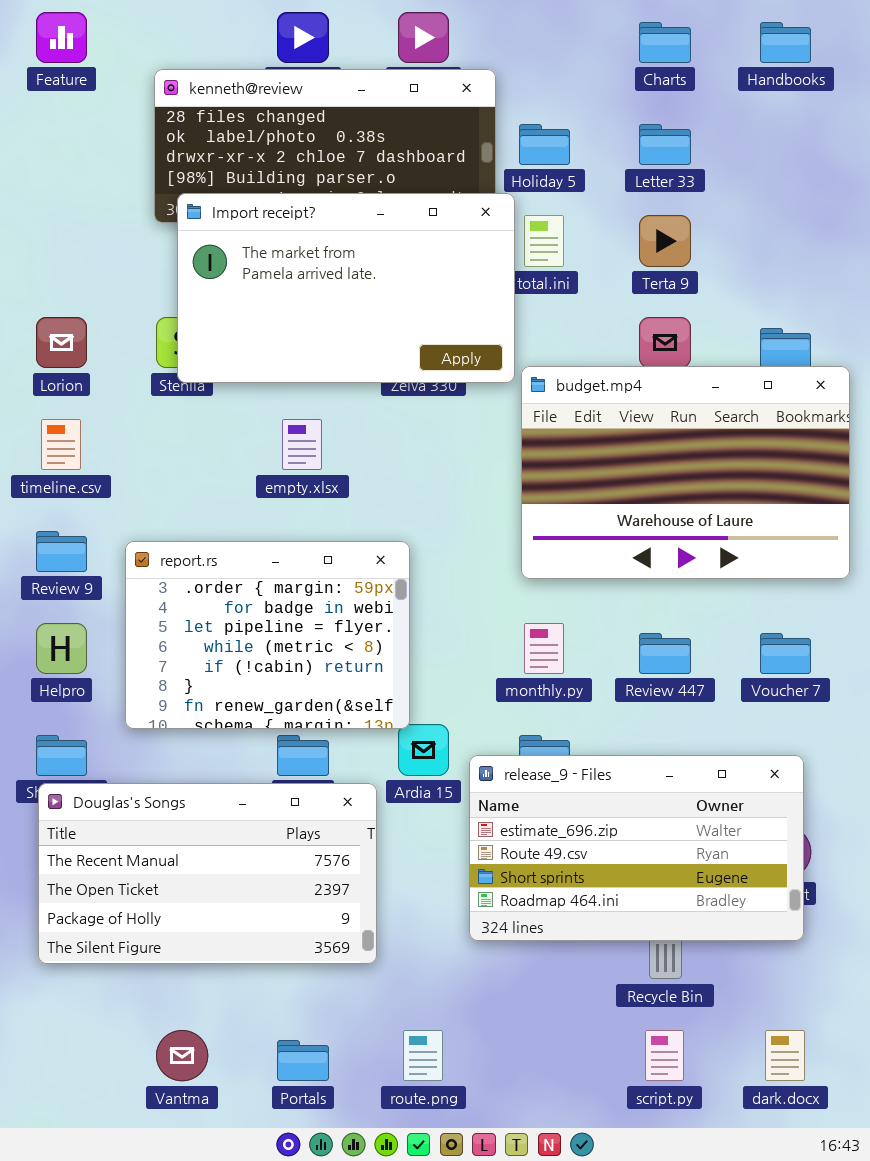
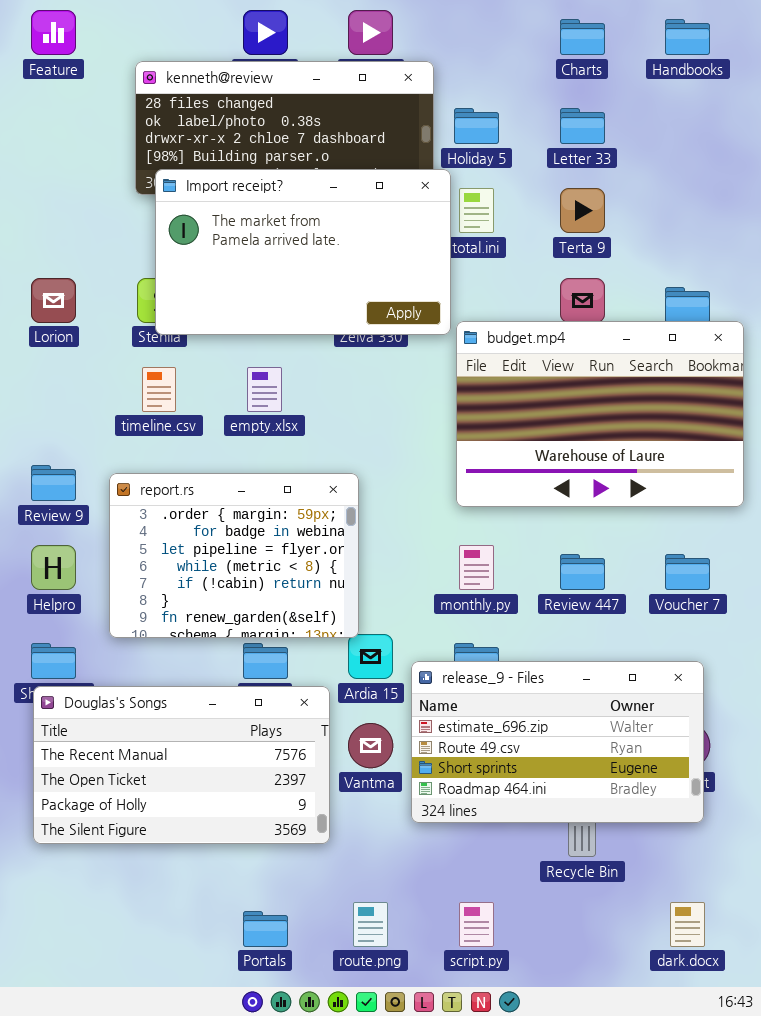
timeline.csv: [41,419,81,470] -> [142,367,176,412], moved
Vantma: [156,1030,208,1081] -> [348,723,393,768], moved
script.py: [645,1030,684,1081] -> [459,902,494,947], moved

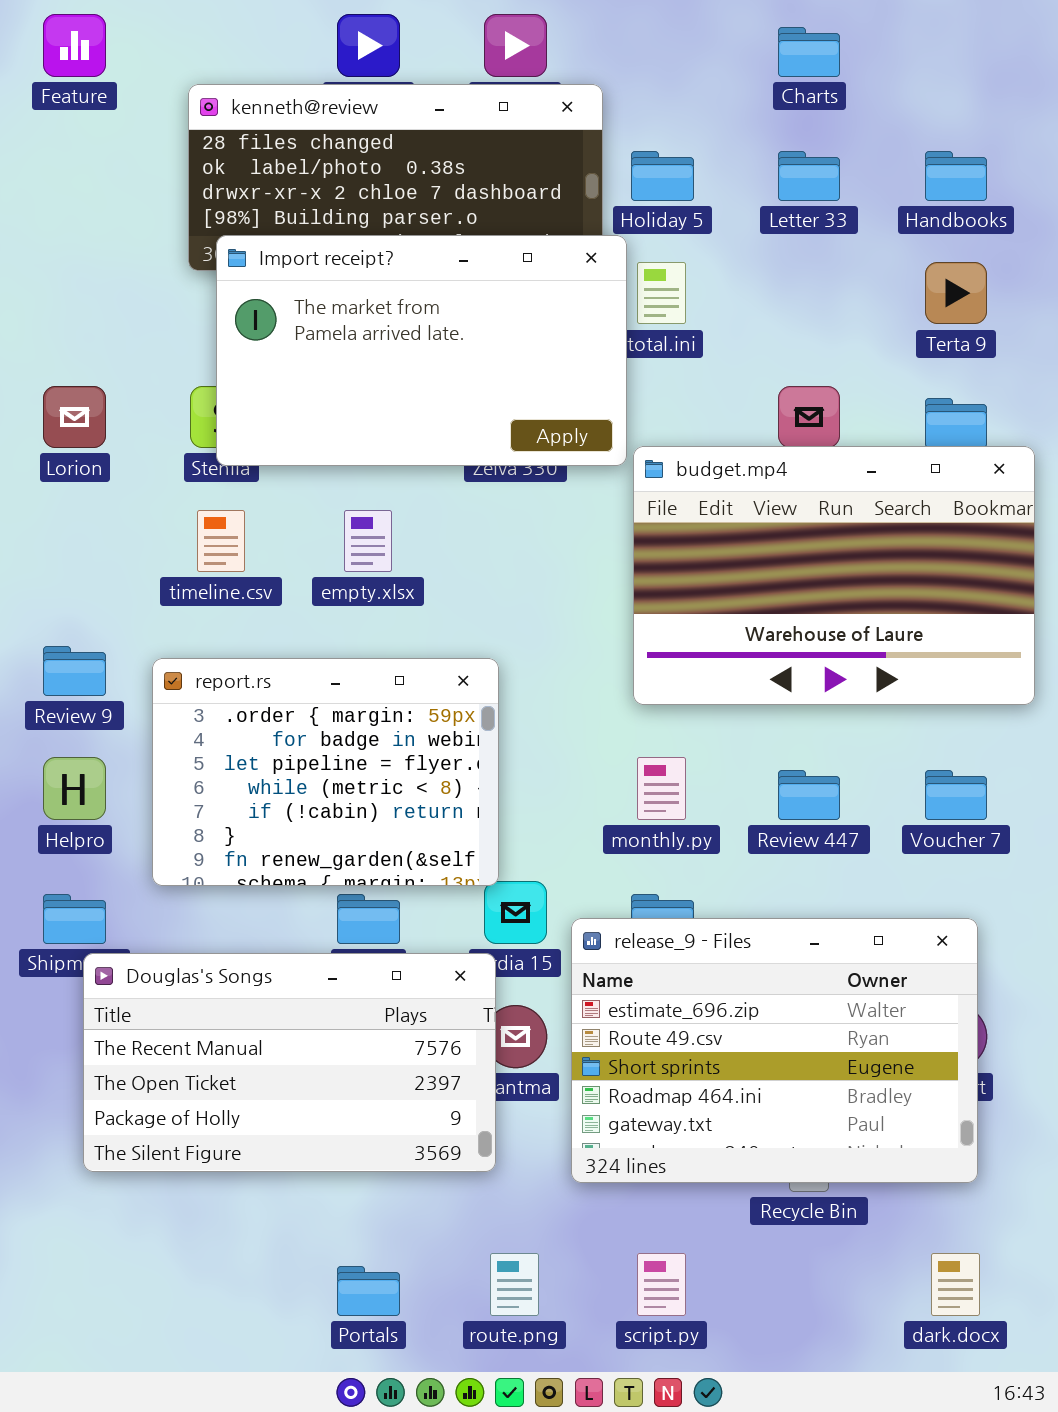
Handbooks: [665,19,710,55] -> [925,151,987,201], moved
Terta 9: [560,188,605,233] -> [925,262,987,324], moved
release_9 - Files: [411,661,704,823] -> [571,918,978,1183], resized
Douglas's Songs: [33,686,330,844] -> [83,953,496,1172], moved

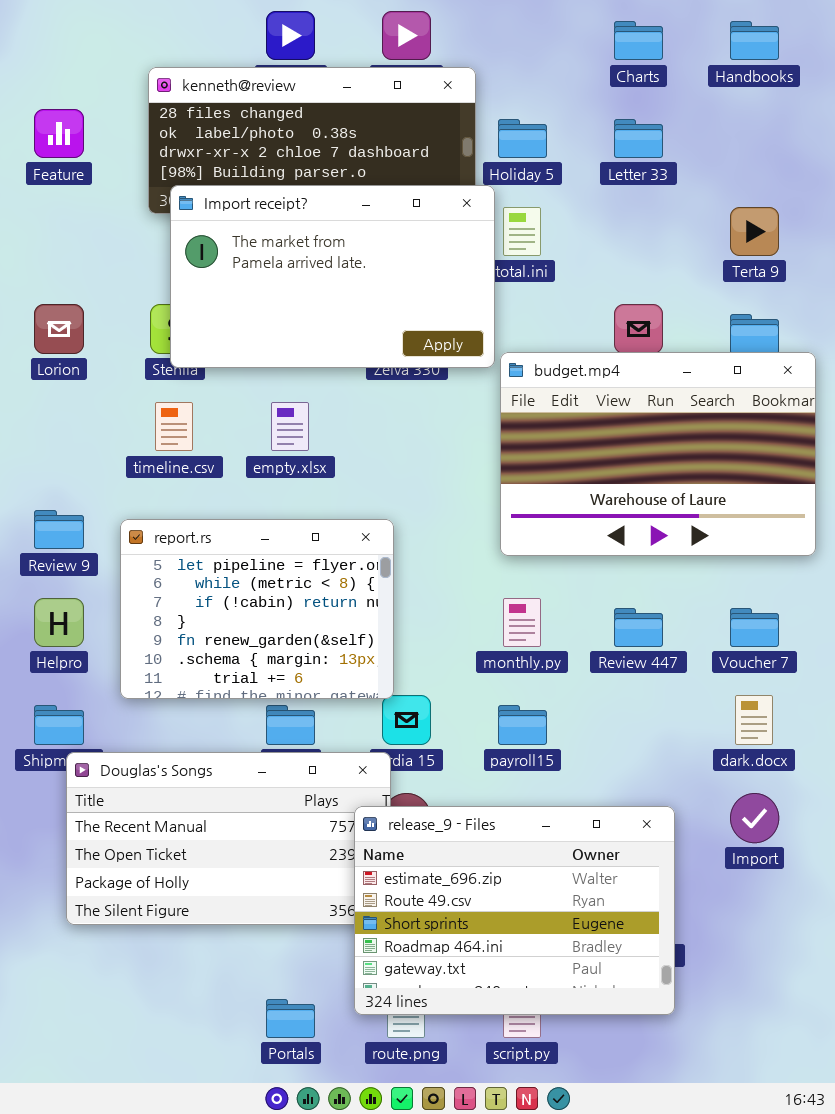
Feature: [43,14,106,77] -> [34,109,84,158], moved
Handbooks: [925,151,987,201] -> [730,21,779,60], moved
report.rs: [152,658,499,886] -> [120,519,394,699], scrolled down 2 rows
release_9 - Files: [571,918,978,1183] -> [354,806,675,1015], moved
dark.docx: [931,1253,980,1316] -> [735,695,773,745], moved

